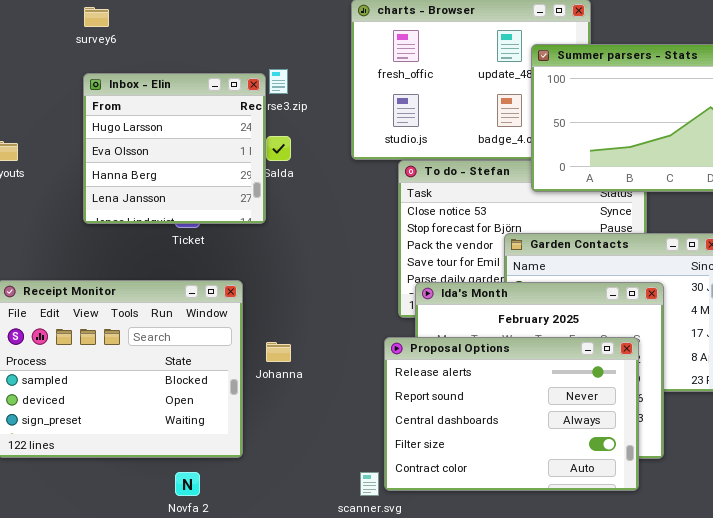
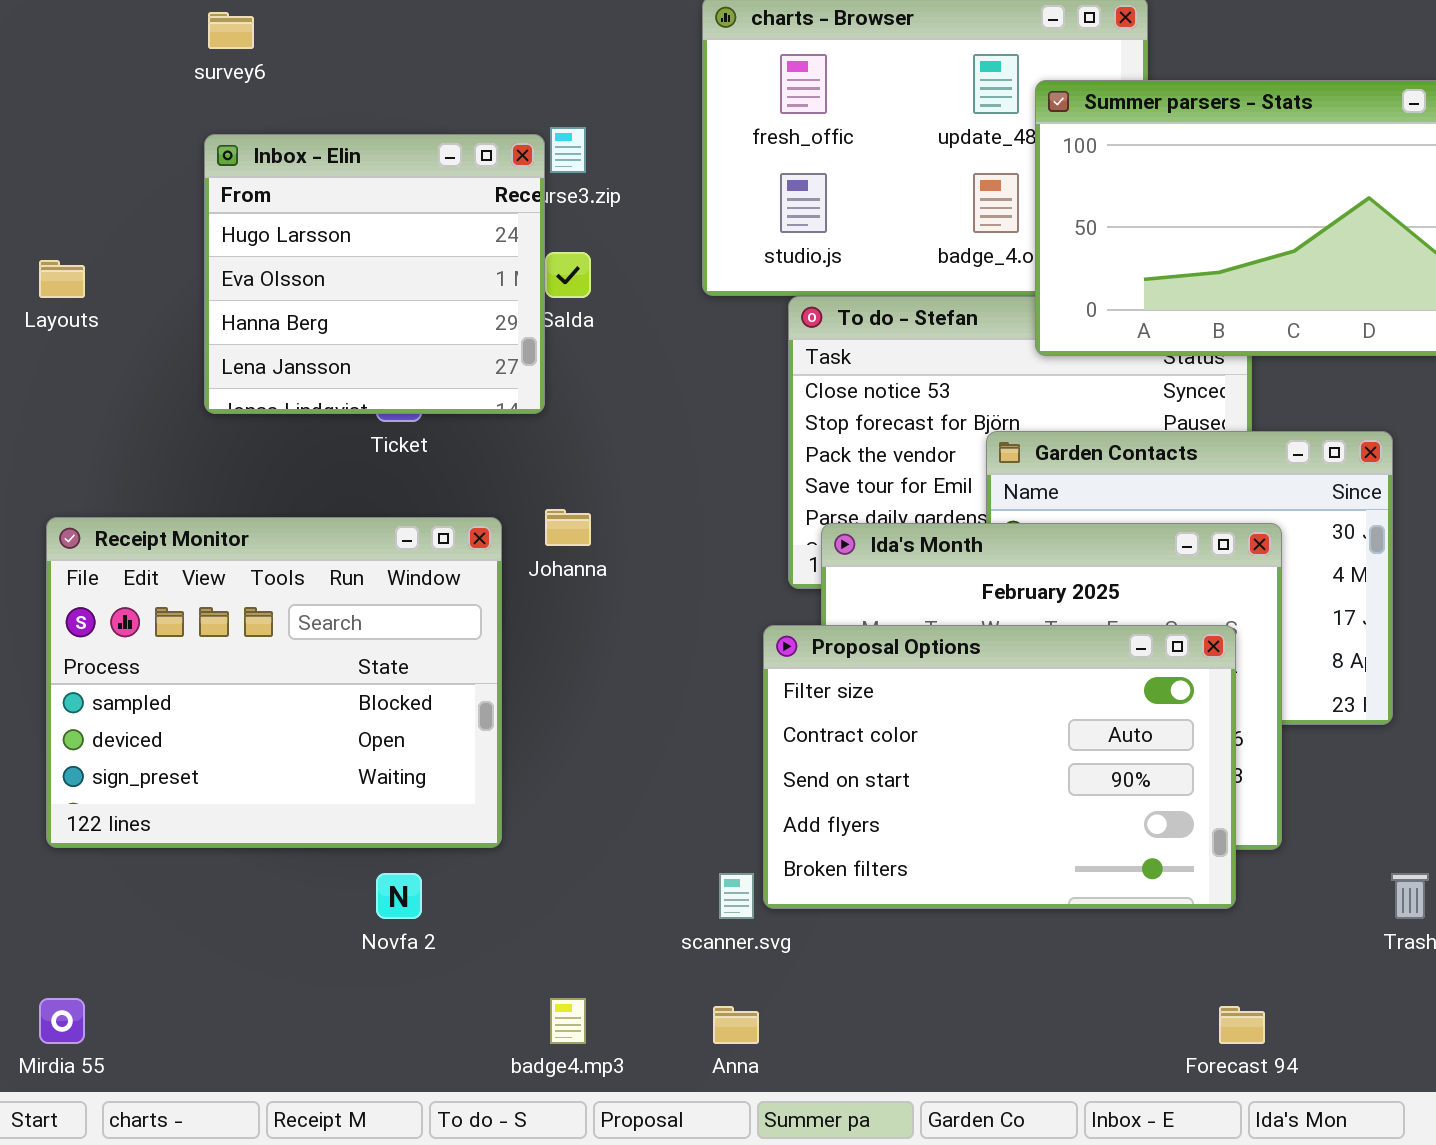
Proposal Options: [384,337,639,491] -> [763,625,1236,909], scrolled down 3 rows
Johanna: [266,342,291,362] -> [545,509,591,546], moved

